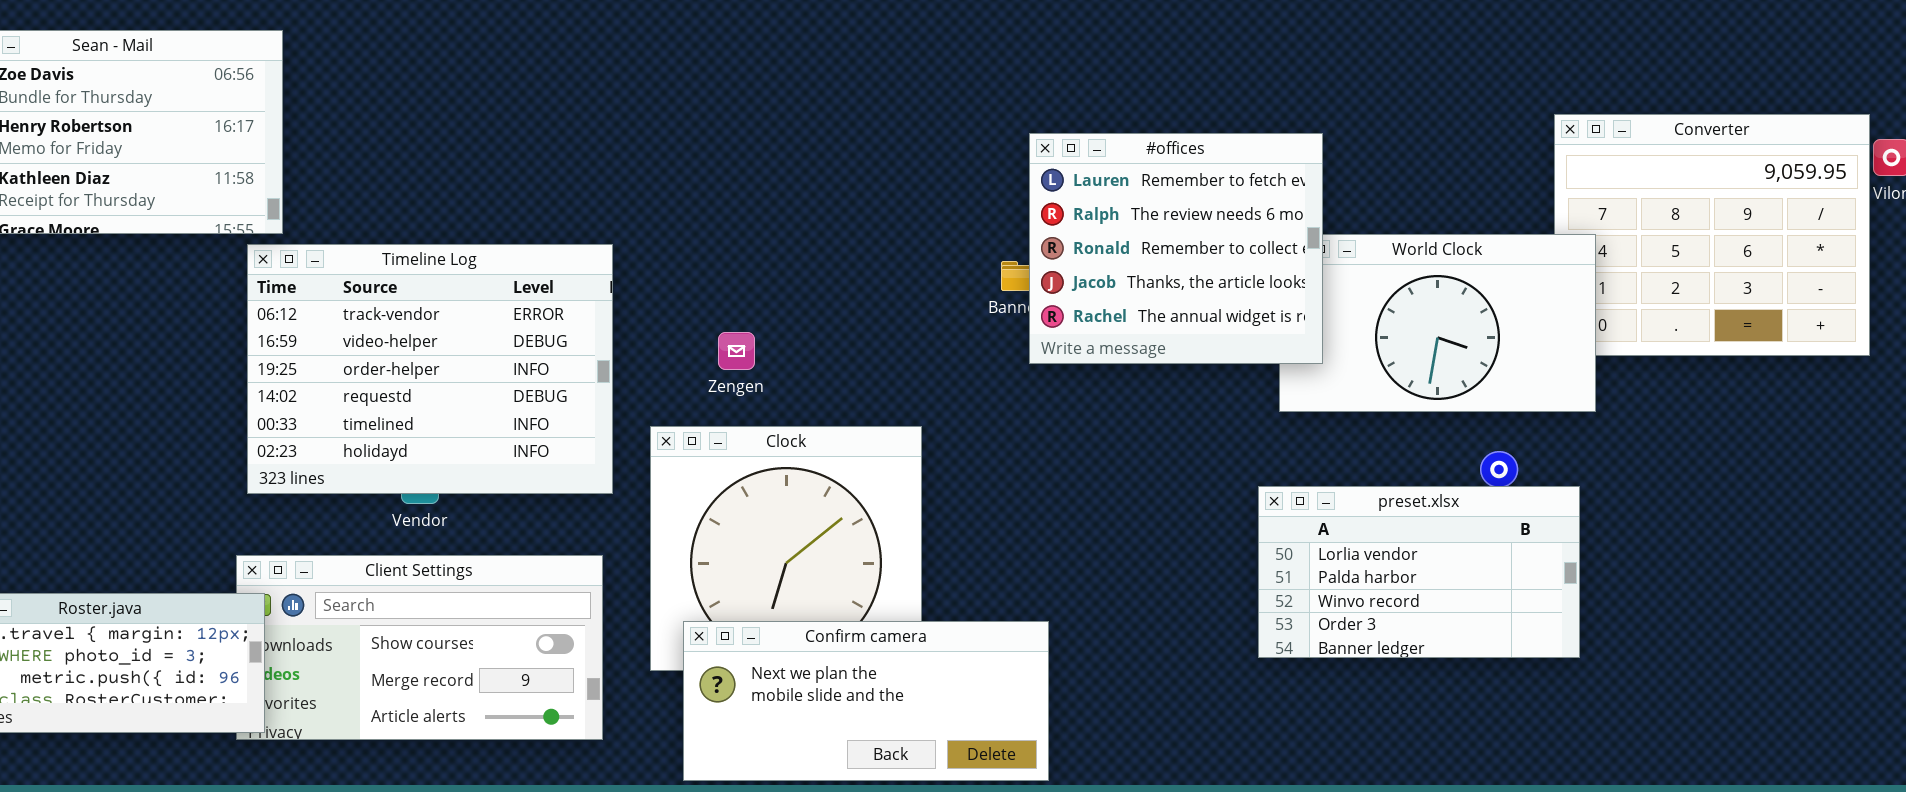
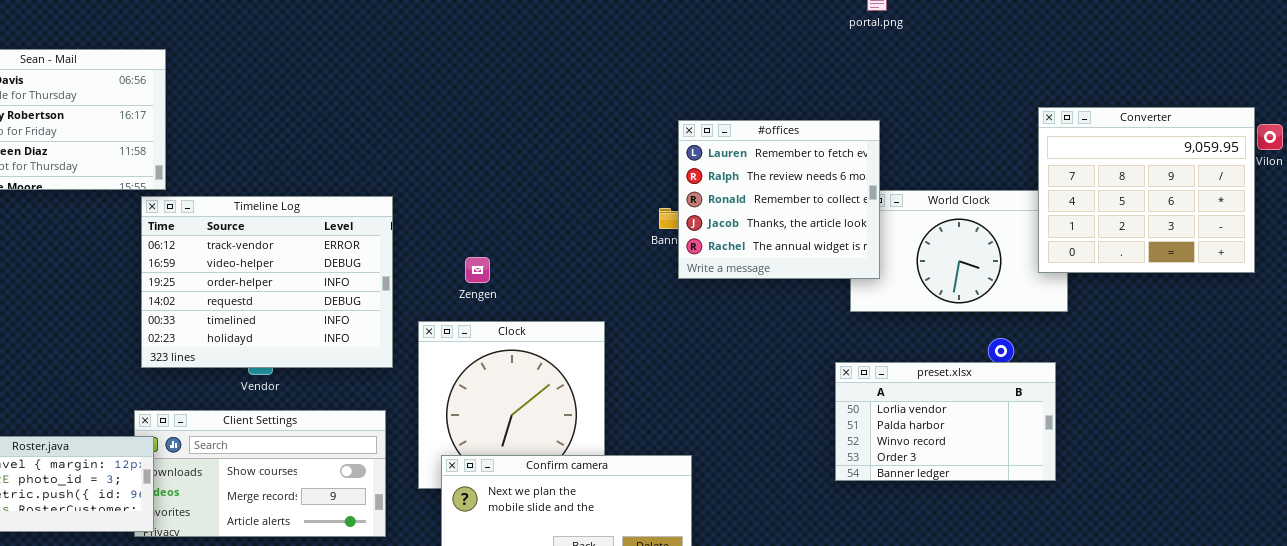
Converter: [1554,114,1870,356] -> [1038,107,1255,273], raised

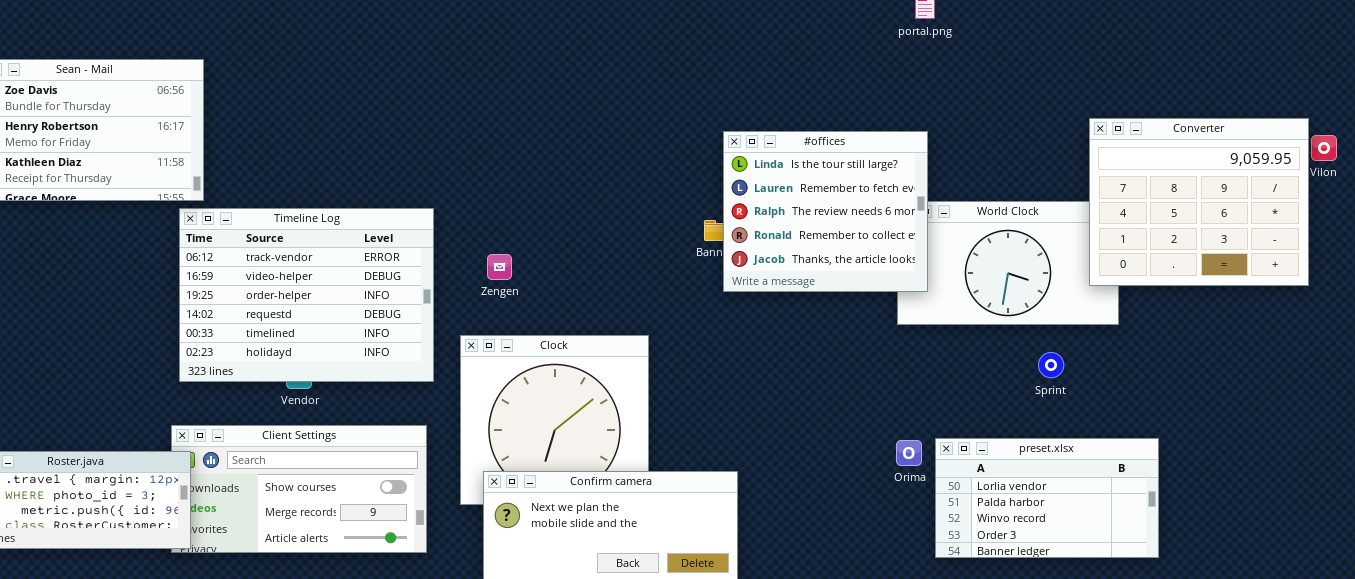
#offices: [678,120,880,279] -> [723,131,928,292], scrolled up 1 row
Zengen: [465,257,490,283] -> [487,254,512,280], moved
preset.xlsx: [835,362,1056,481] -> [935,438,1159,558], moved

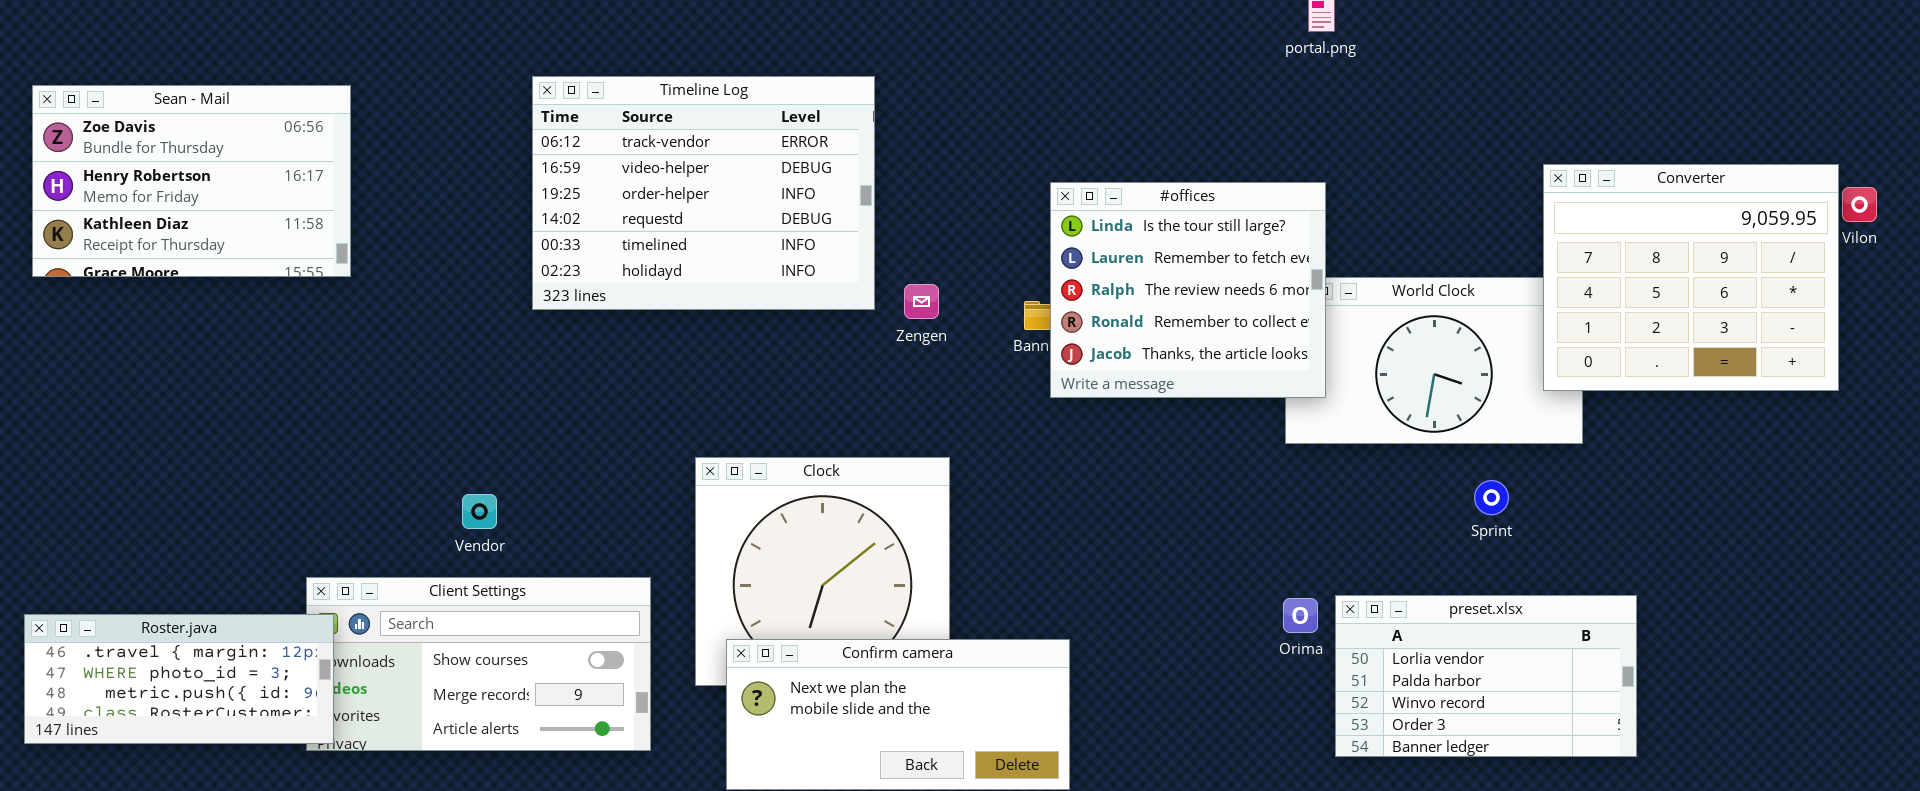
Timeline Log: [179,208,434,382] -> [532,76,875,310], moved
Zengen: [487,254,512,280] -> [904,284,939,319], moved

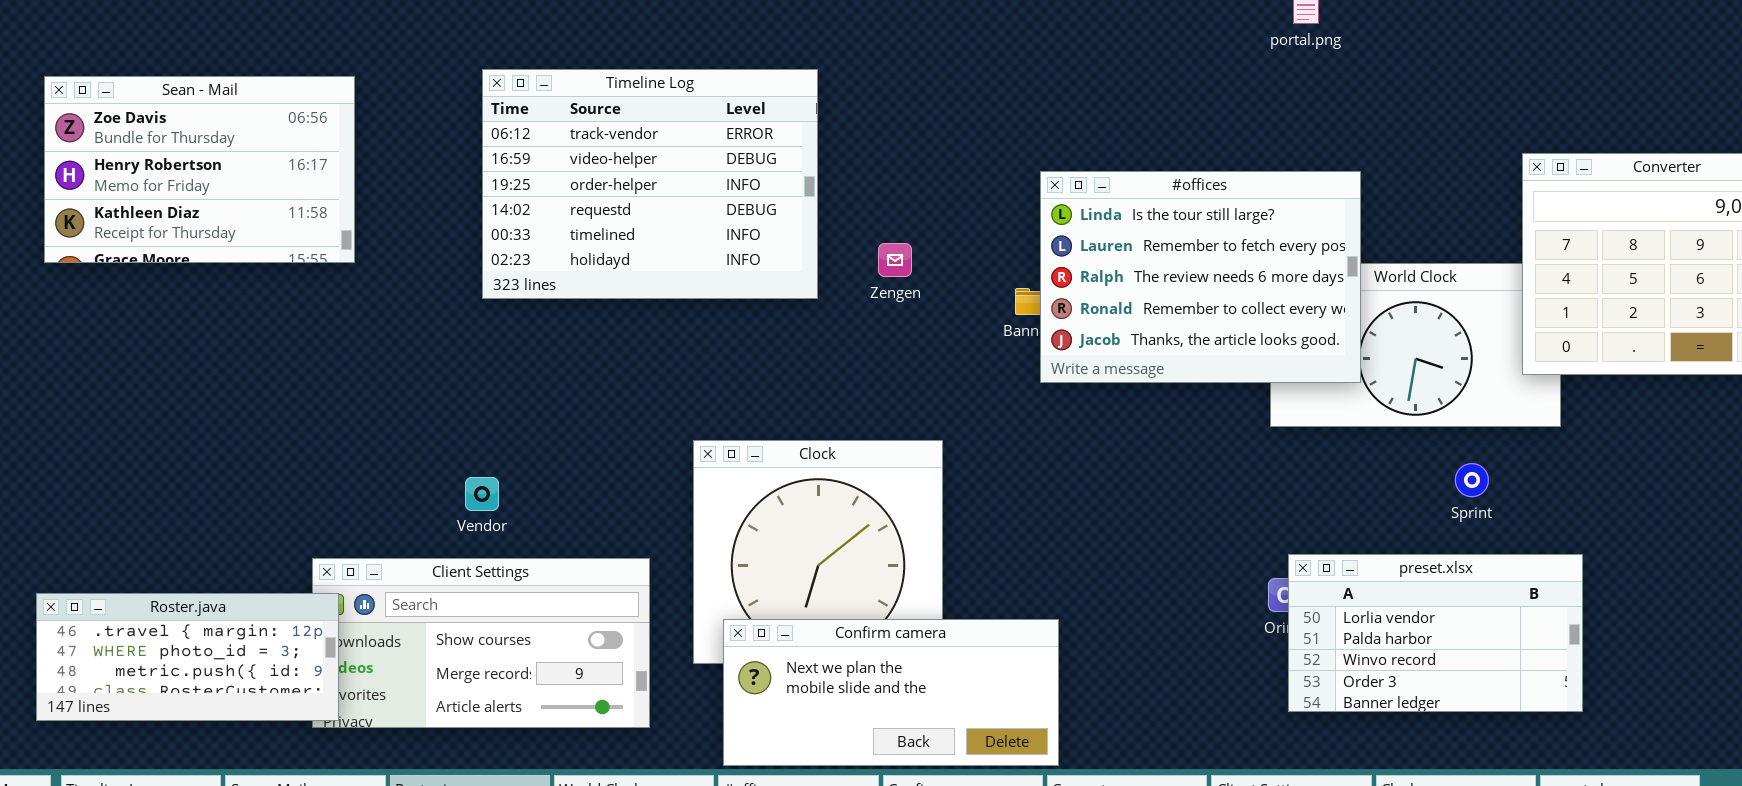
Timeline Log: [532,76,875,310] -> [482,69,818,299], moved
#offices: [1050,182,1326,398] -> [1040,171,1361,383], resized
Zengen: [904,284,939,319] -> [878,243,912,277], moved
preset.xlsx: [1335,595,1637,757] -> [1288,554,1583,712], moved

